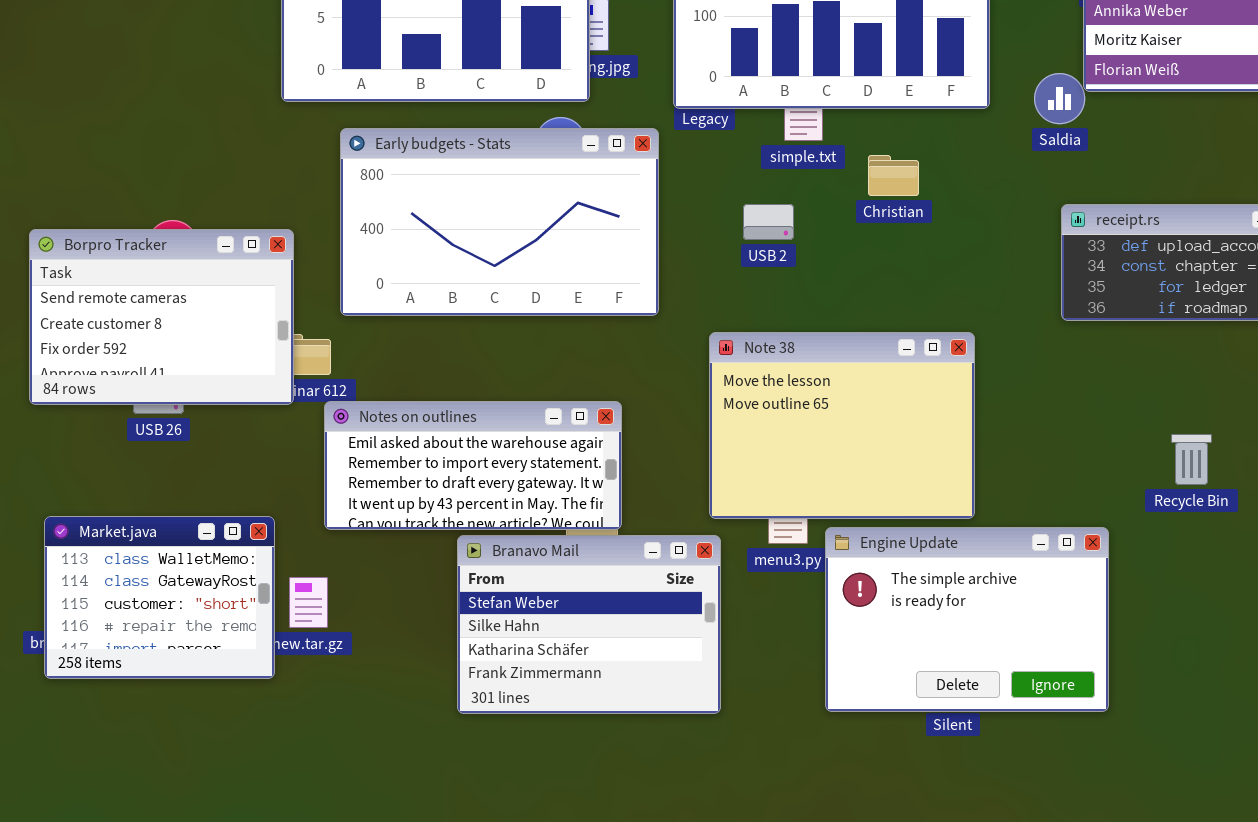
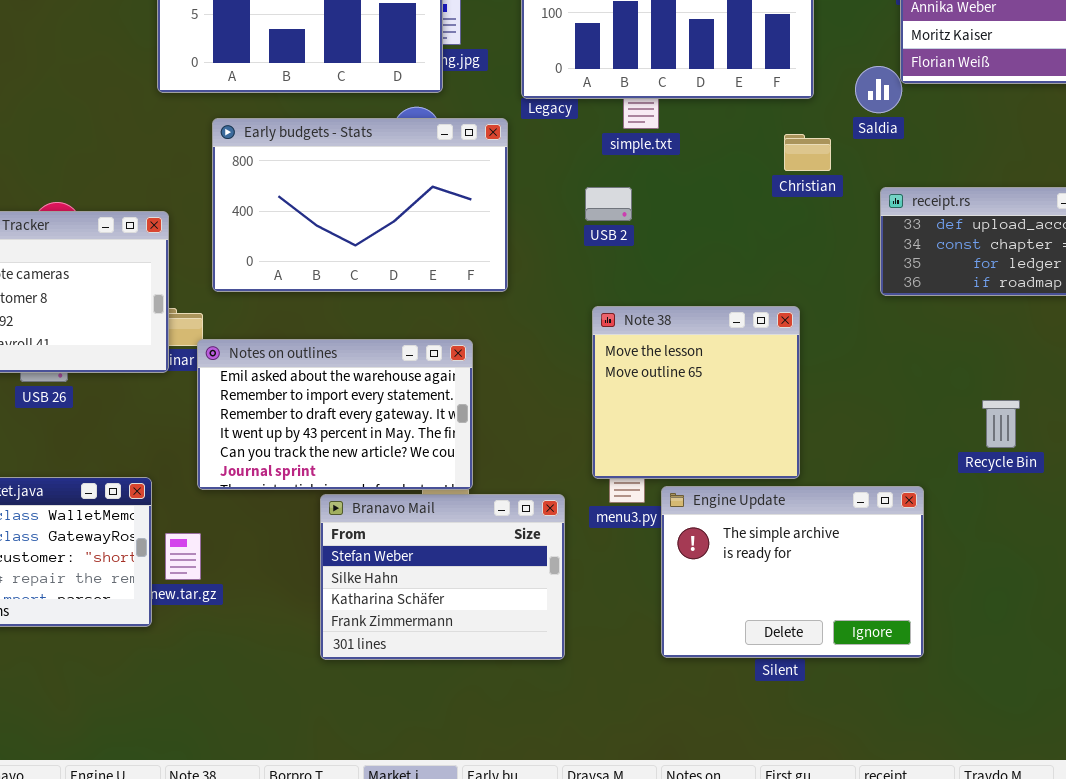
Christian: [868,155,919,196] -> [784,134,831,171], moved
Note 38: [709,332,975,519] -> [592,306,800,479], resized
Notes on outlines: [324,401,622,530] -> [197,339,473,490], resized

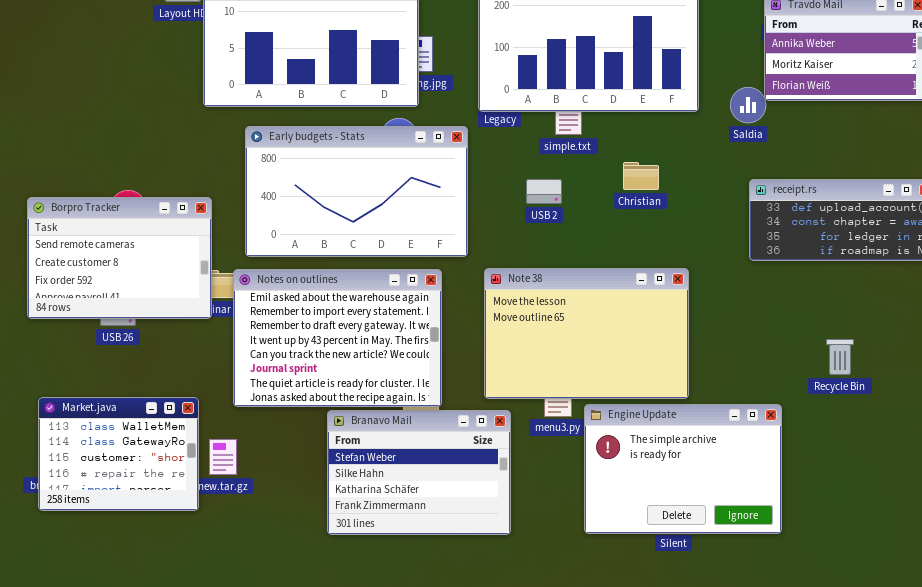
Christian: [784,134,831,171] -> [623,162,659,190], moved
Note 38: [592,306,800,479] -> [484,268,689,399], resized
Notes on outlines: [197,339,473,490] -> [233,269,442,407], resized

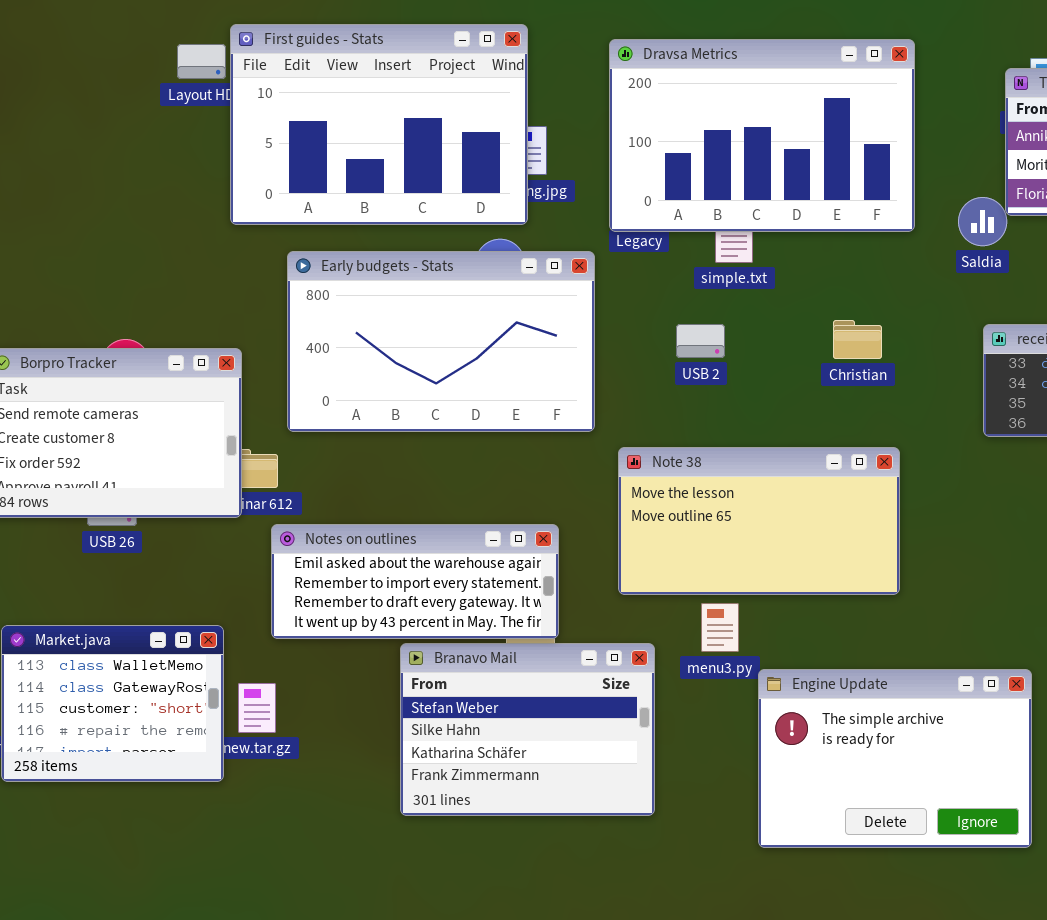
Christian: [623,162,659,190] -> [833,320,882,359], moved
Note 38: [484,268,689,399] -> [618,447,900,595], resized
Notes on outlines: [233,269,442,407] -> [271,524,559,639], resized
Engine Update: [584,404,782,534] -> [758,669,1032,848], moved

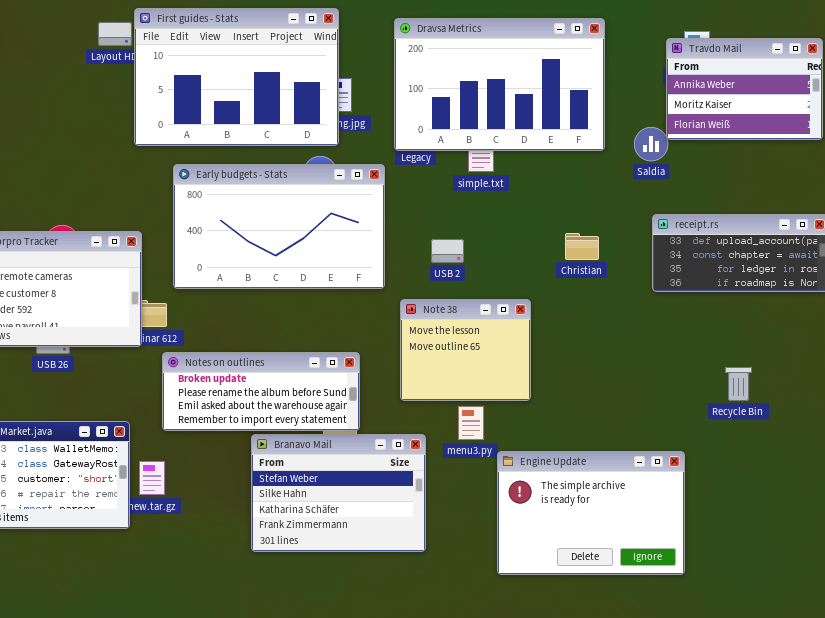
Christian: [833,320,882,359] -> [565,233,599,260], moved
USB 2: [676,324,725,358] -> [431,239,464,263], moved
Note 38: [618,447,900,595] -> [400,299,531,401], resized
Notes on outlines: [271,524,559,639] -> [162,352,360,431], scrolled up 2 rows

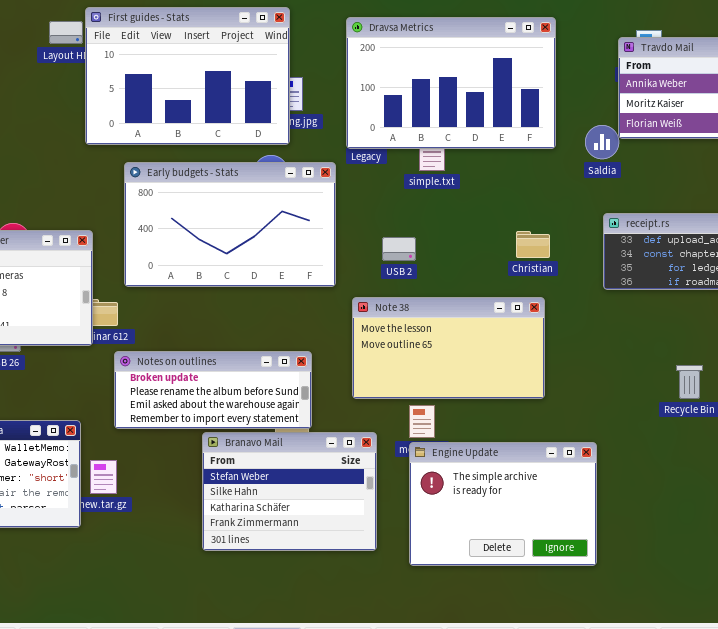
Note 38: [400,299,531,401] -> [352,297,545,399], resized
Engine Update: [497,451,685,575] -> [409,442,597,566], moved

